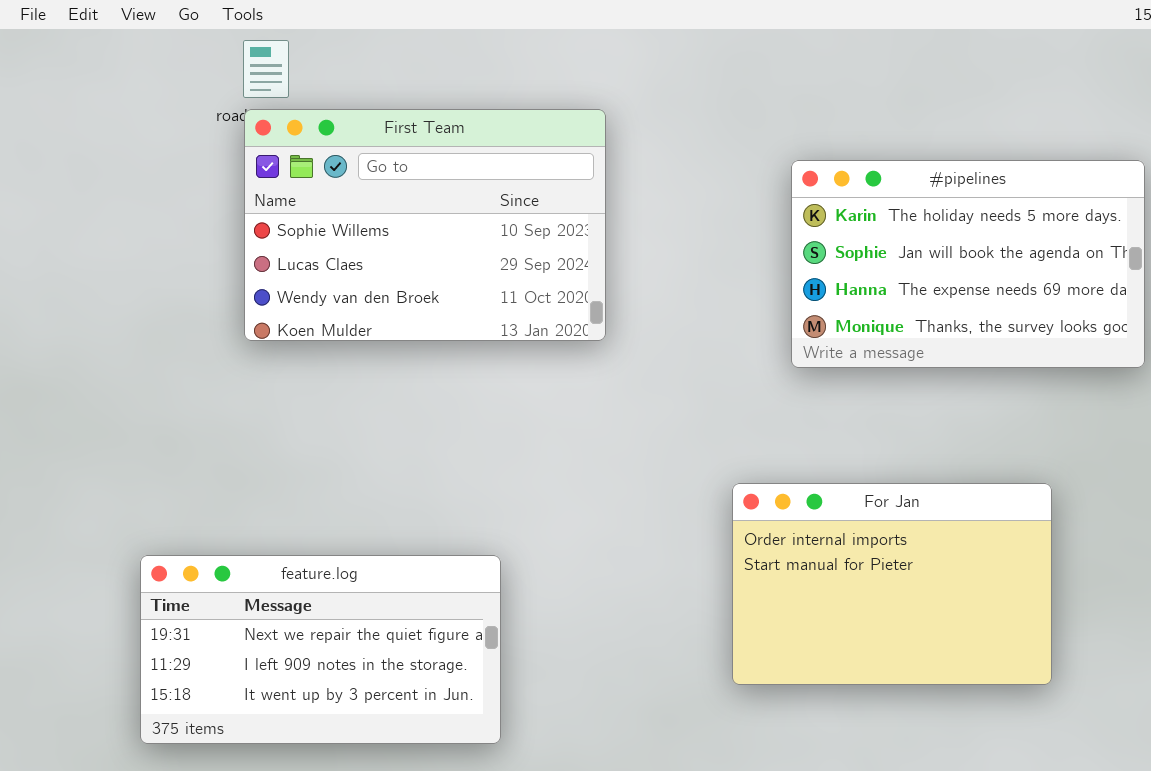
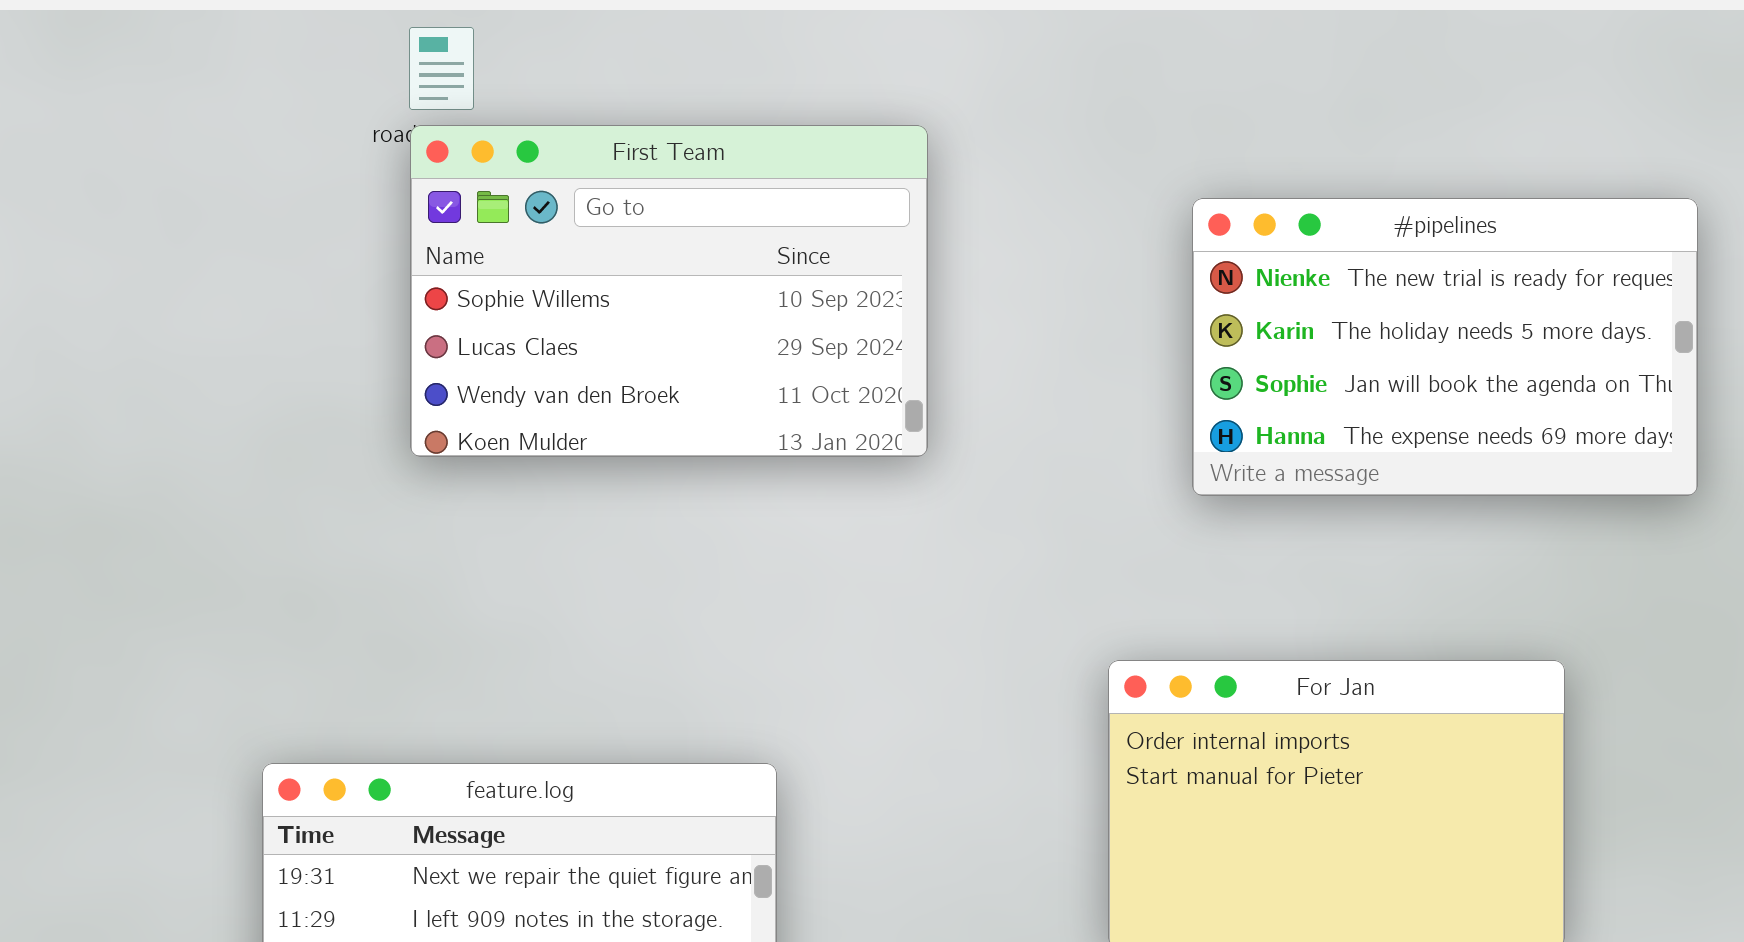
#pipelines: [791,160,1145,368] -> [1192,198,1698,496], scrolled up 1 row

